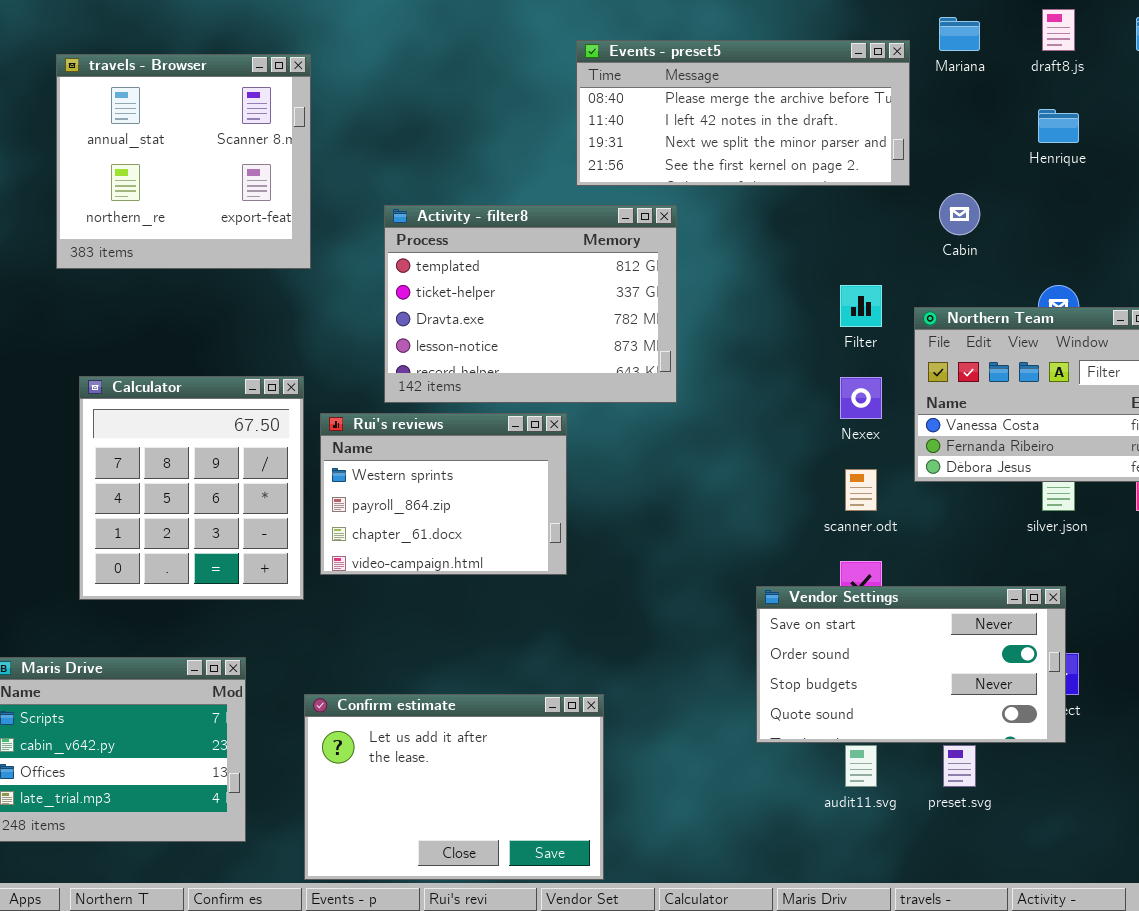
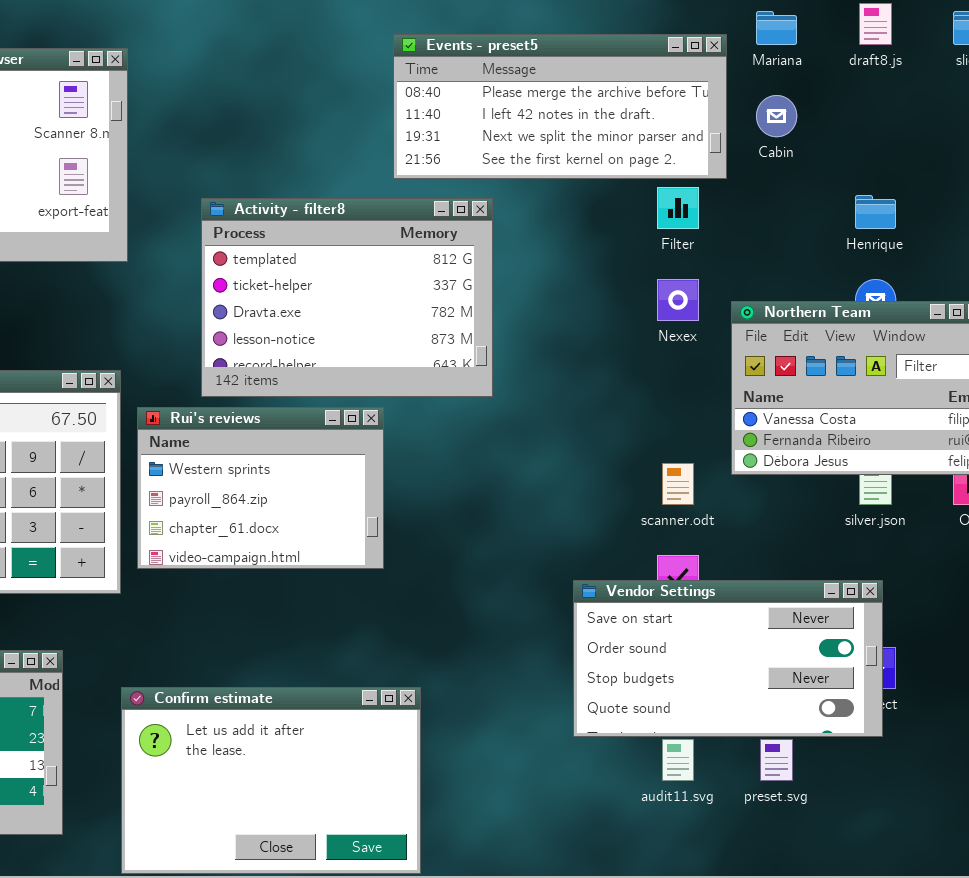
Henrique: [1038,109,1079,143] -> [855,195,896,229], moved
Cabin: [939,193,980,235] -> [756,95,797,137], moved
Filter: [840,285,882,327] -> [657,187,699,229], moved
Nexex: [840,377,882,419] -> [657,279,699,321], moved

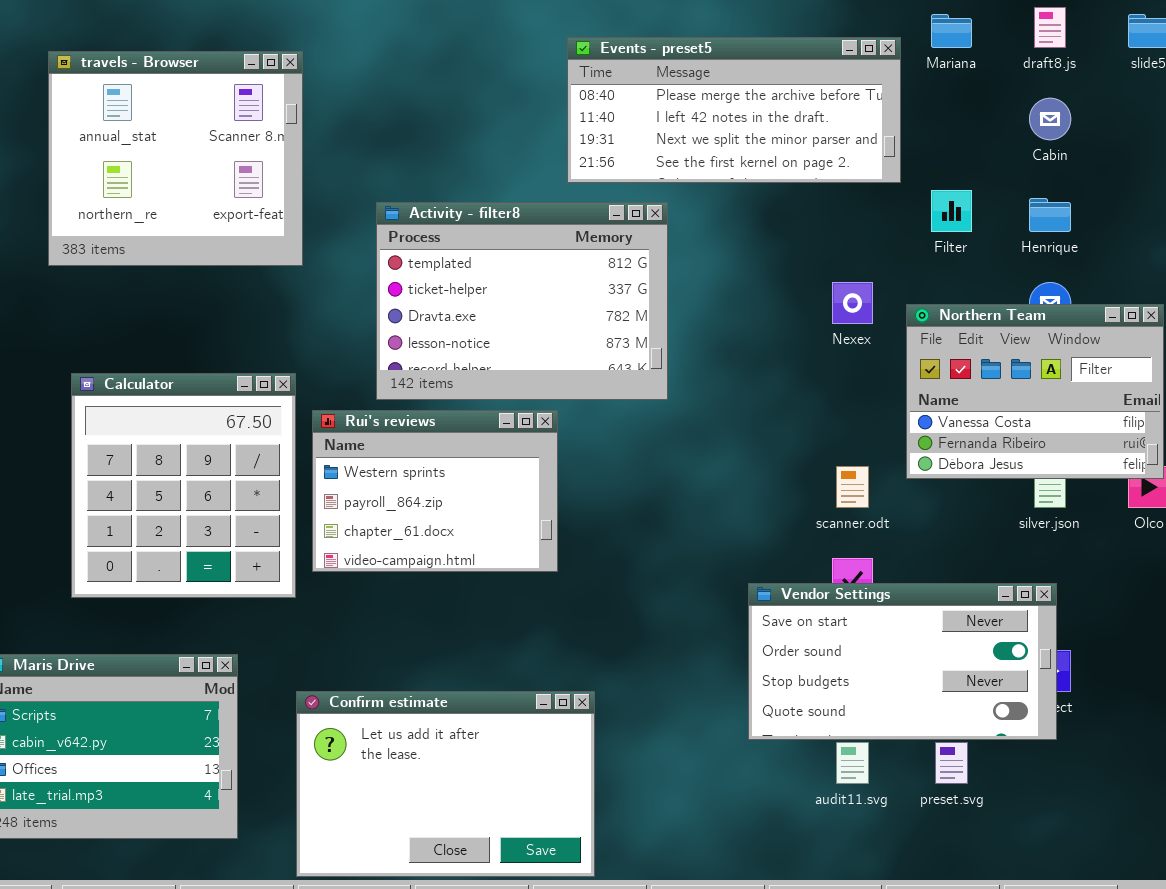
Cabin: [756,95,797,137] -> [1029,98,1071,140], moved
Filter: [657,187,699,229] -> [931,190,972,232], moved

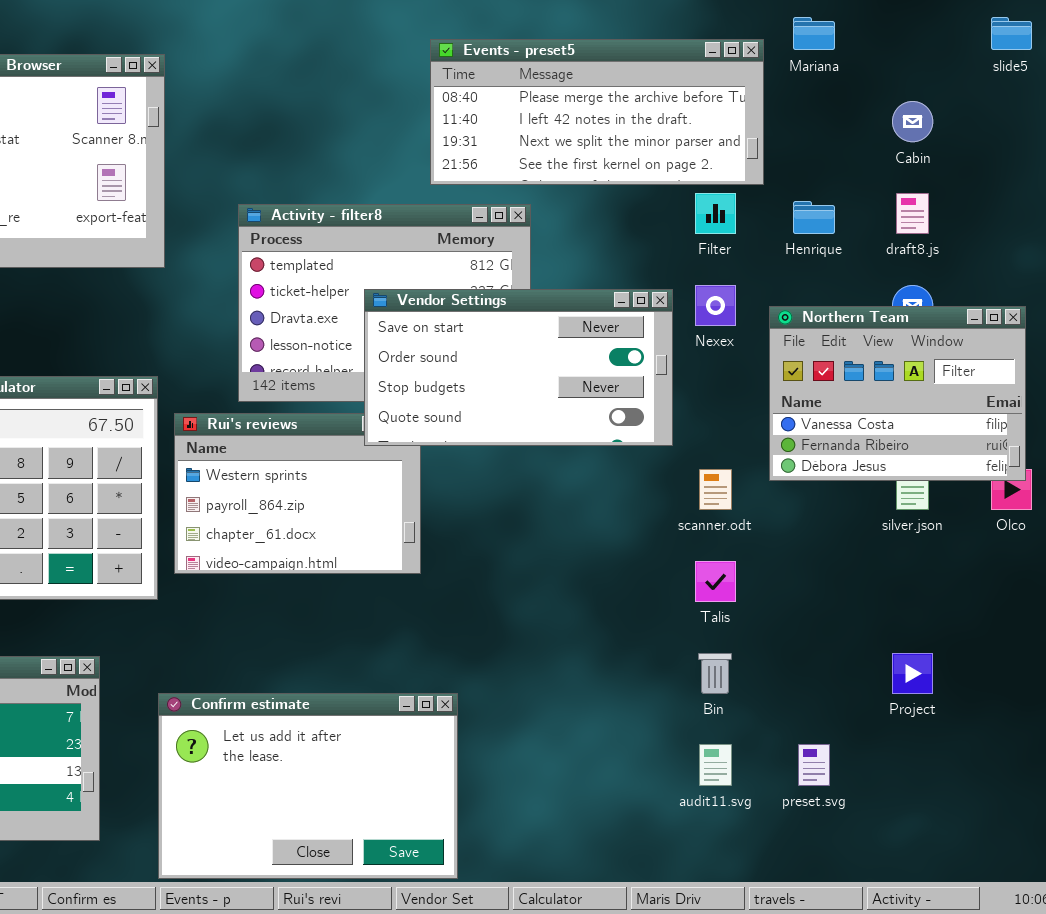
draft8.js: [1034,7,1066,48] -> [896,193,929,234], moved
Filter: [931,190,972,232] -> [695,193,736,234], moved
Henrique: [1029,198,1071,232] -> [793,201,835,234], moved
Vendor Settings: [748,583,1057,740] -> [364,289,673,446], moved

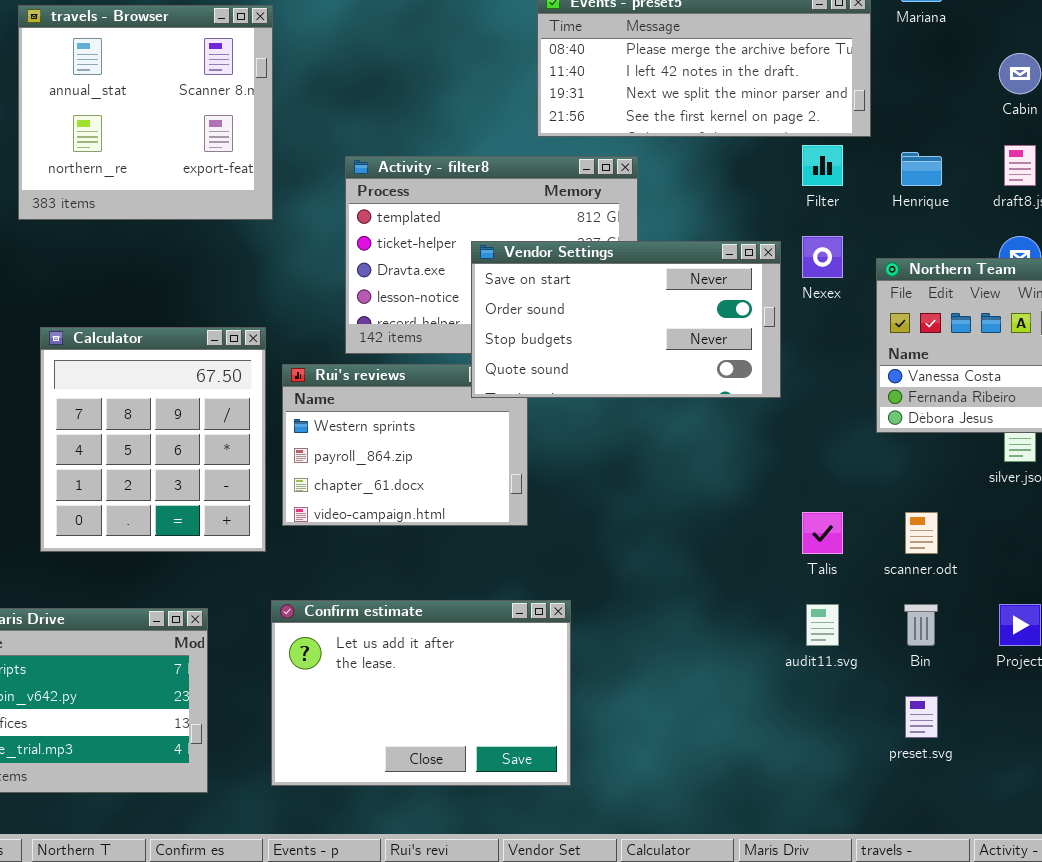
scanner.odt: [699,469,732,510] -> [905,512,938,554], moved
Bin: [698,653,732,694] -> [904,604,938,646], moved
Confirm estimate: [158,693,458,879] -> [271,600,571,786], moved
audit11.svg: [699,744,732,786] -> [806,604,839,646], moved

